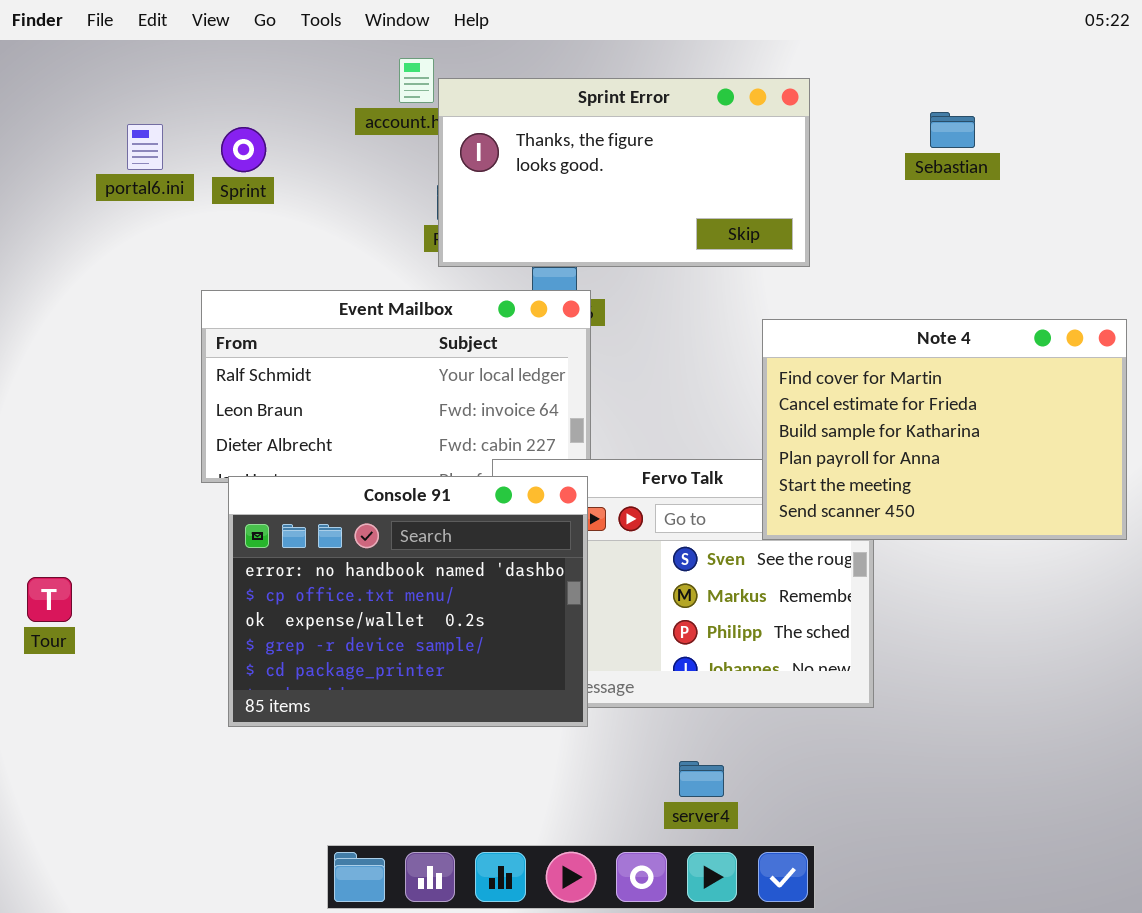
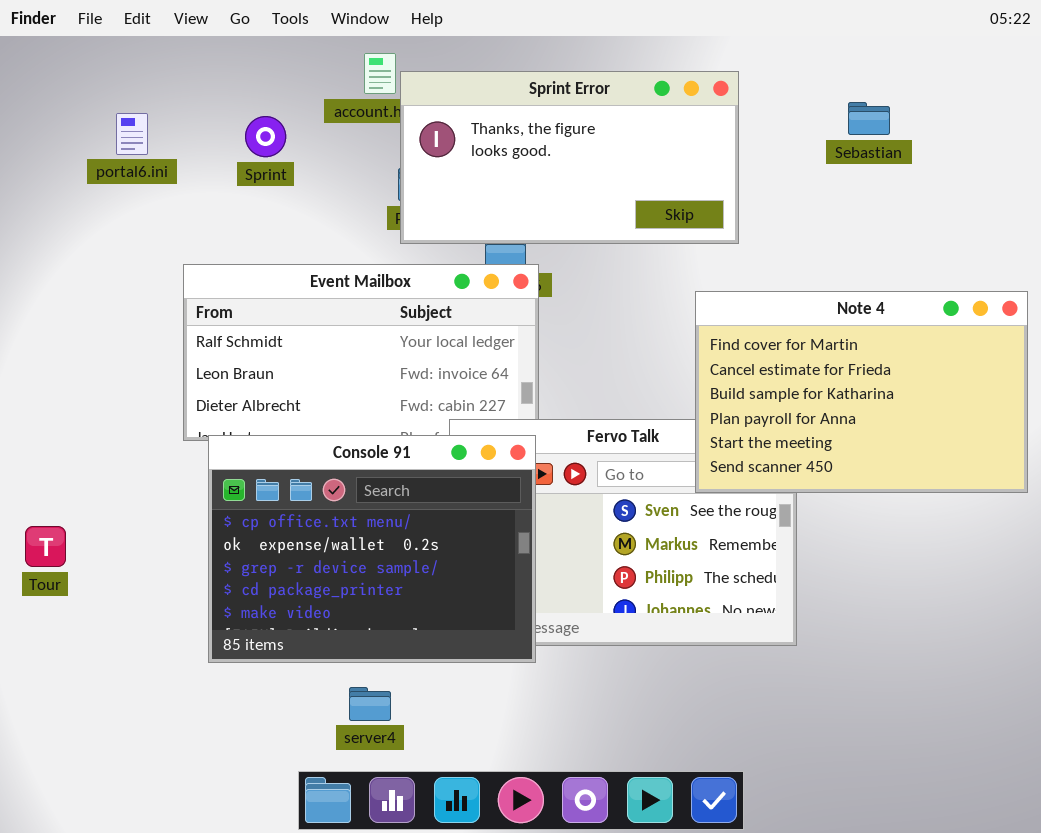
Sprint: [221,127,266,172] -> [245,116,286,157], moved
Console 91: [228,476,588,727] -> [208,435,536,663], scrolled down 1 row
server4: [679,761,724,797] -> [349,687,391,721], moved

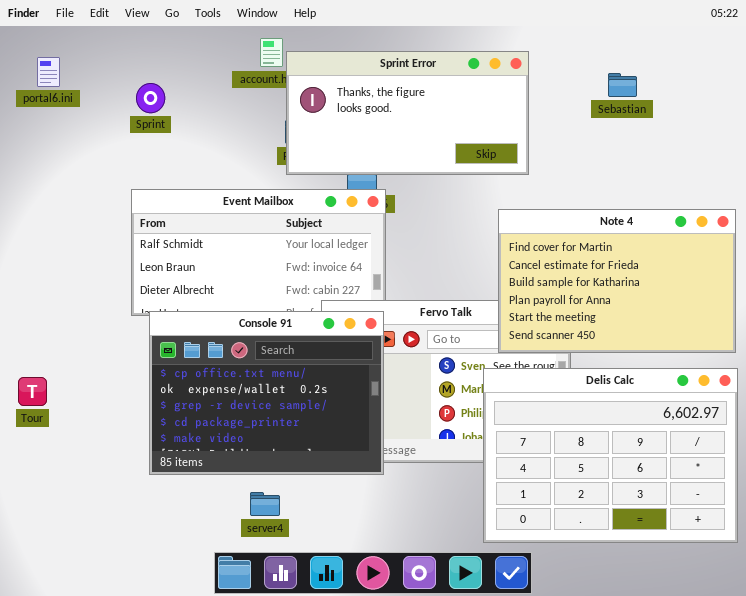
portal6.ini: [116,113,148,155] -> [37,57,60,87], moved
Sprint: [245,116,286,157] -> [136,83,165,113], moved
Delis Calc: none -> [483,368,738,543], opened

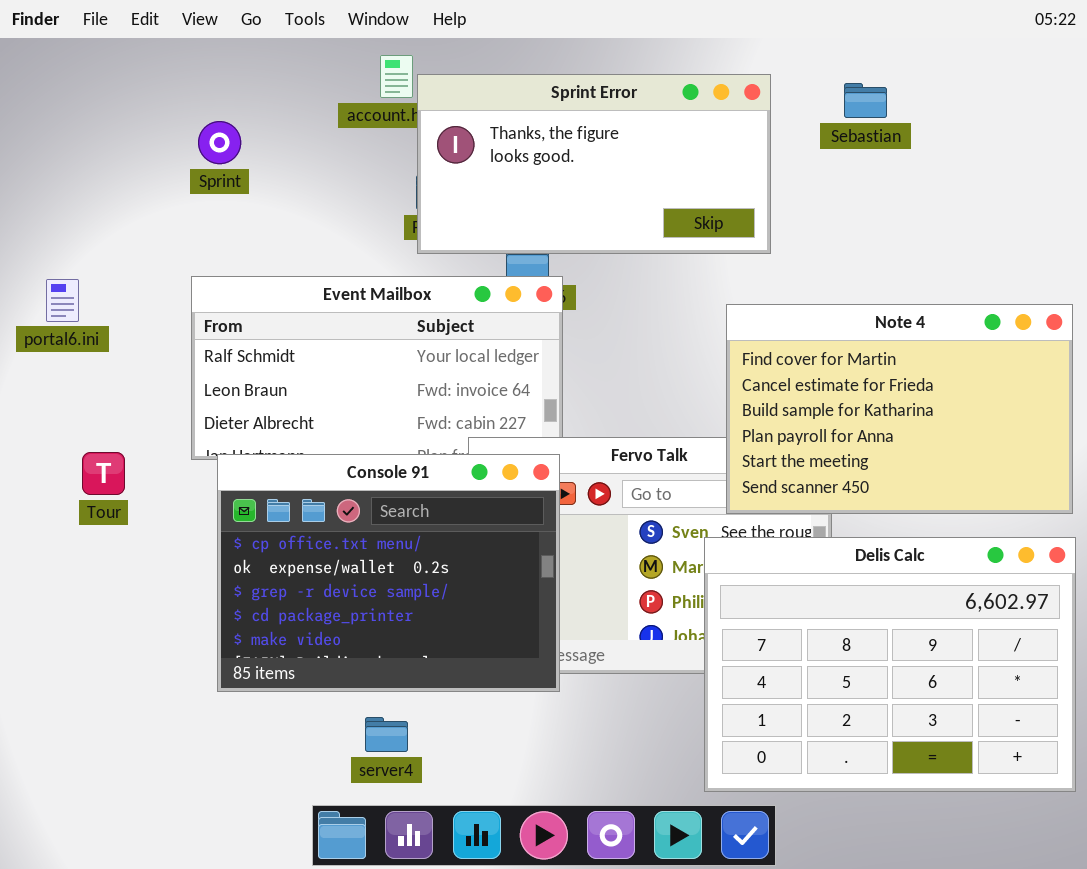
portal6.ini: [37,57,60,87] -> [46,279,79,322], moved
Sebastian: [608,73,637,97] -> [844,83,887,118], moved
Tour: [18,377,47,406] -> [82,452,125,495], moved

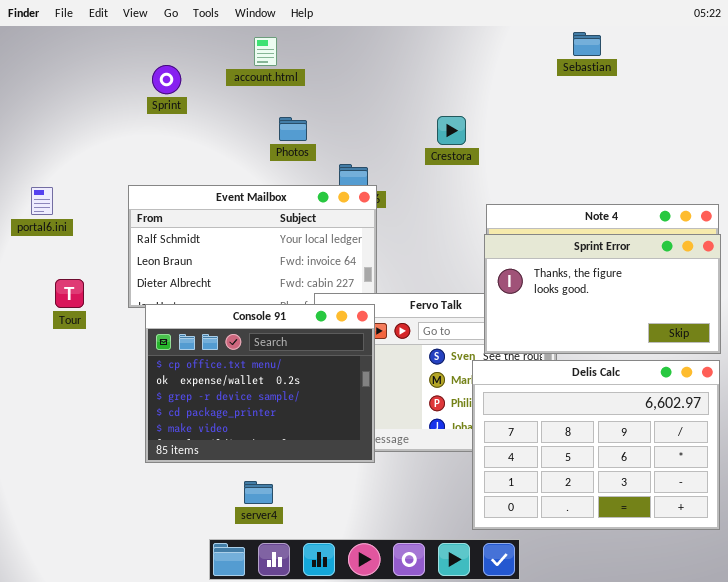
Sprint Error: [417,74,771,254] -> [484,234,721,354], moved
Sebastian: [844,83,887,118] -> [573,32,601,56], moved
Sprint: [198,121,241,164] -> [152,65,181,94], moved
Tour: [82,452,125,495] -> [55,279,84,308], moved

